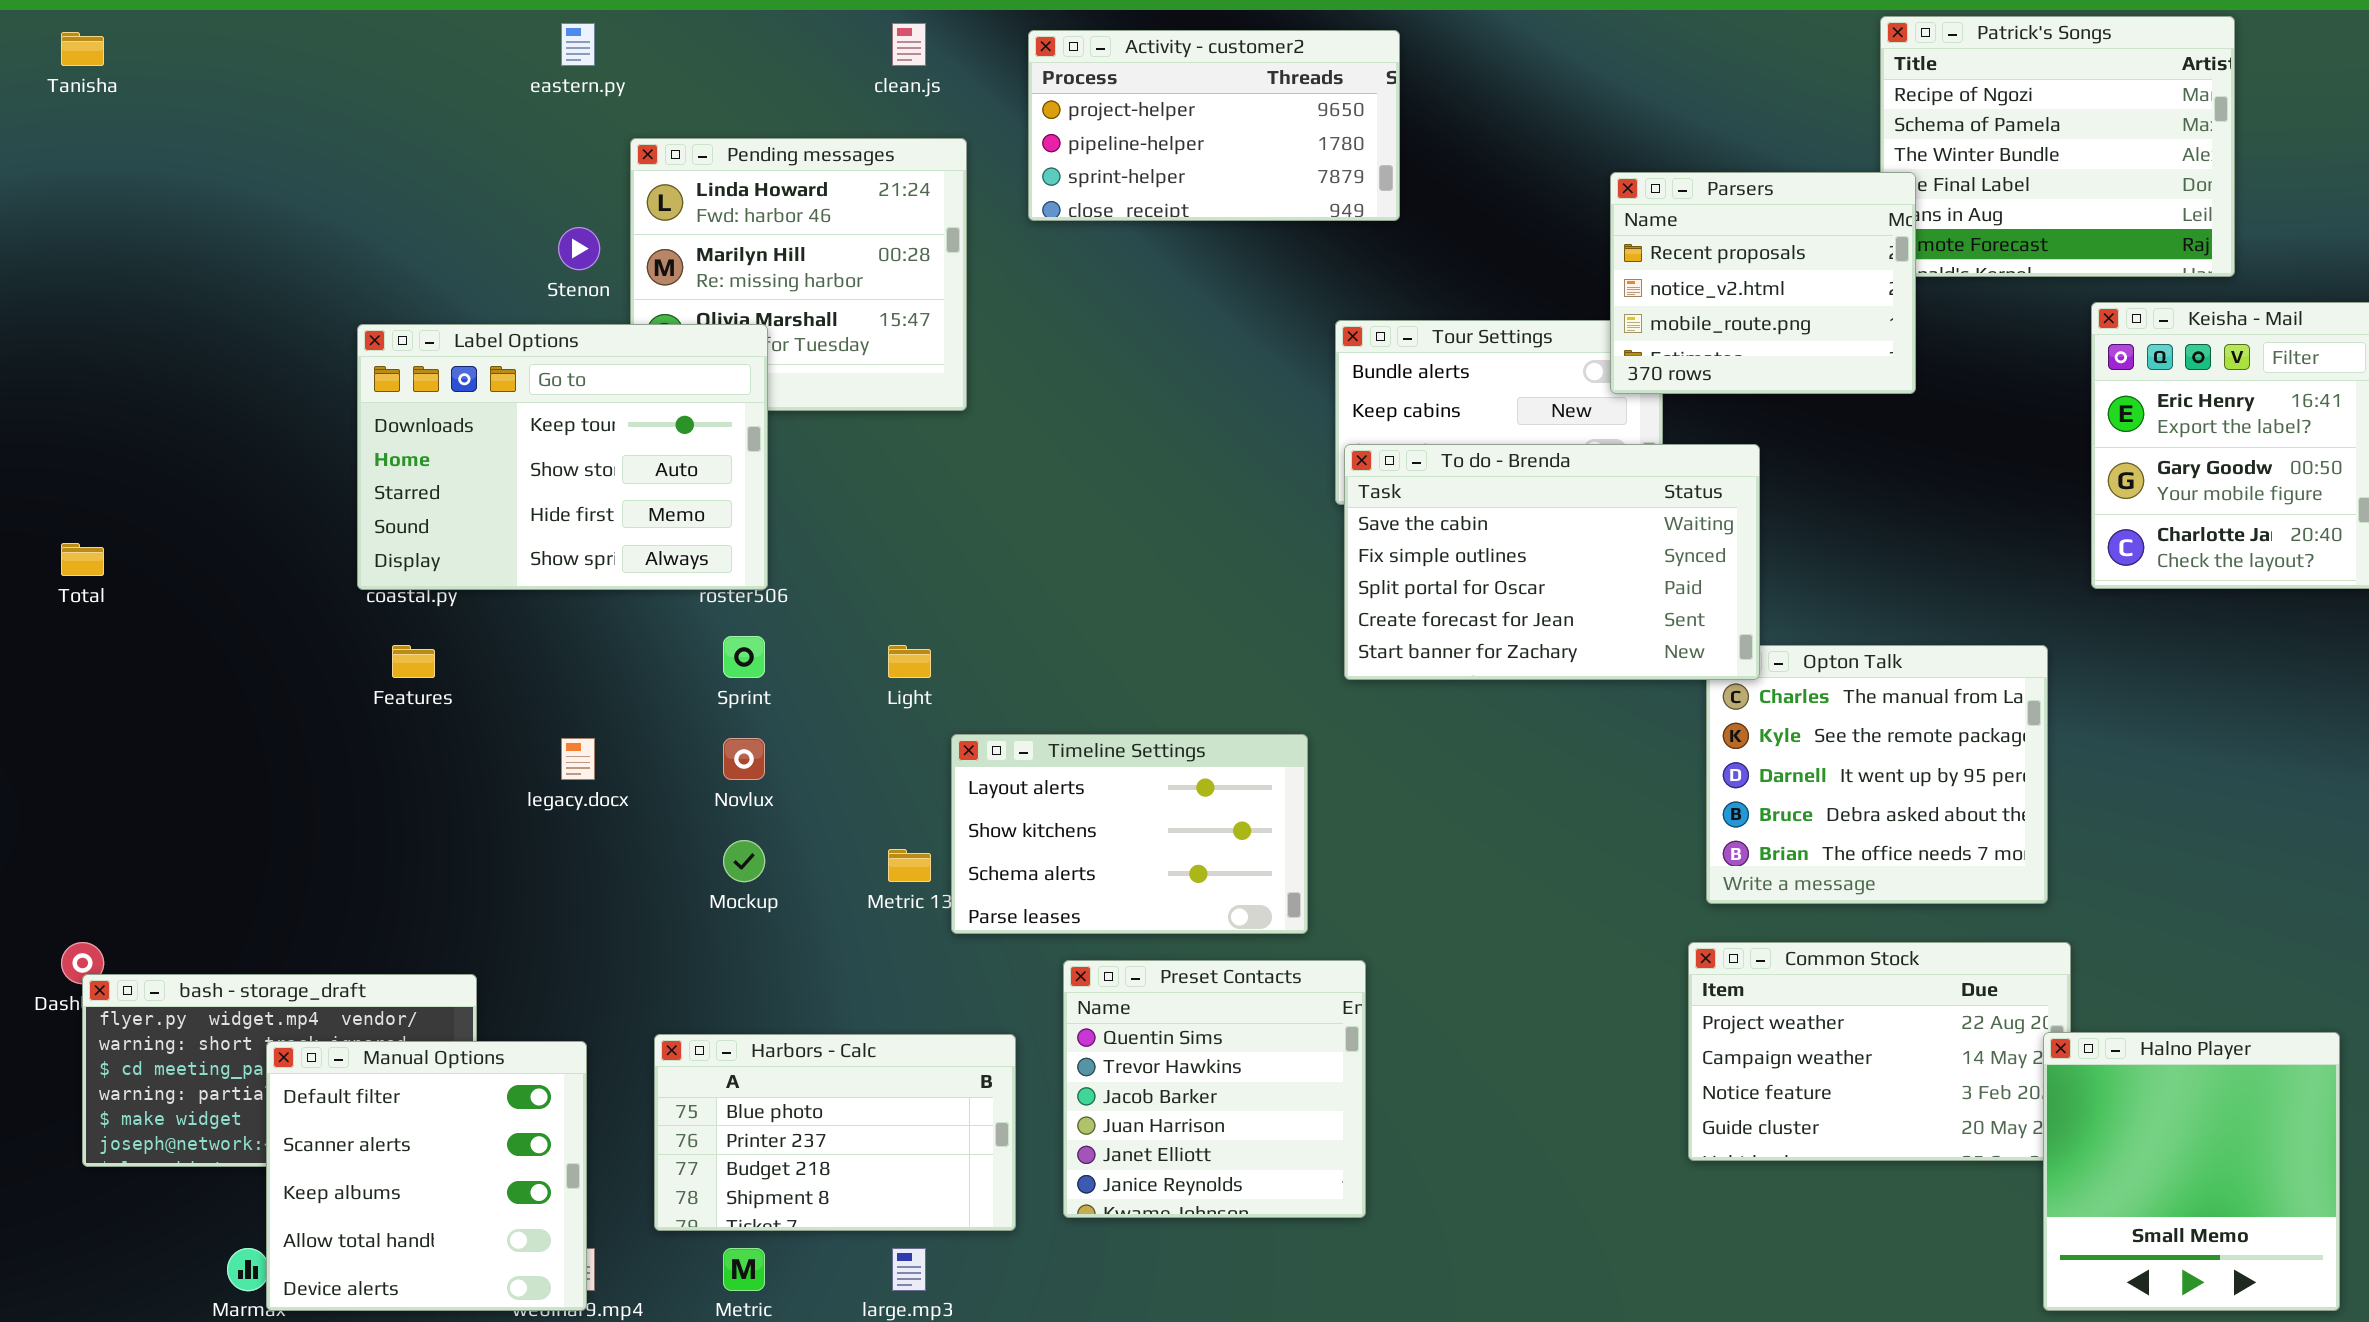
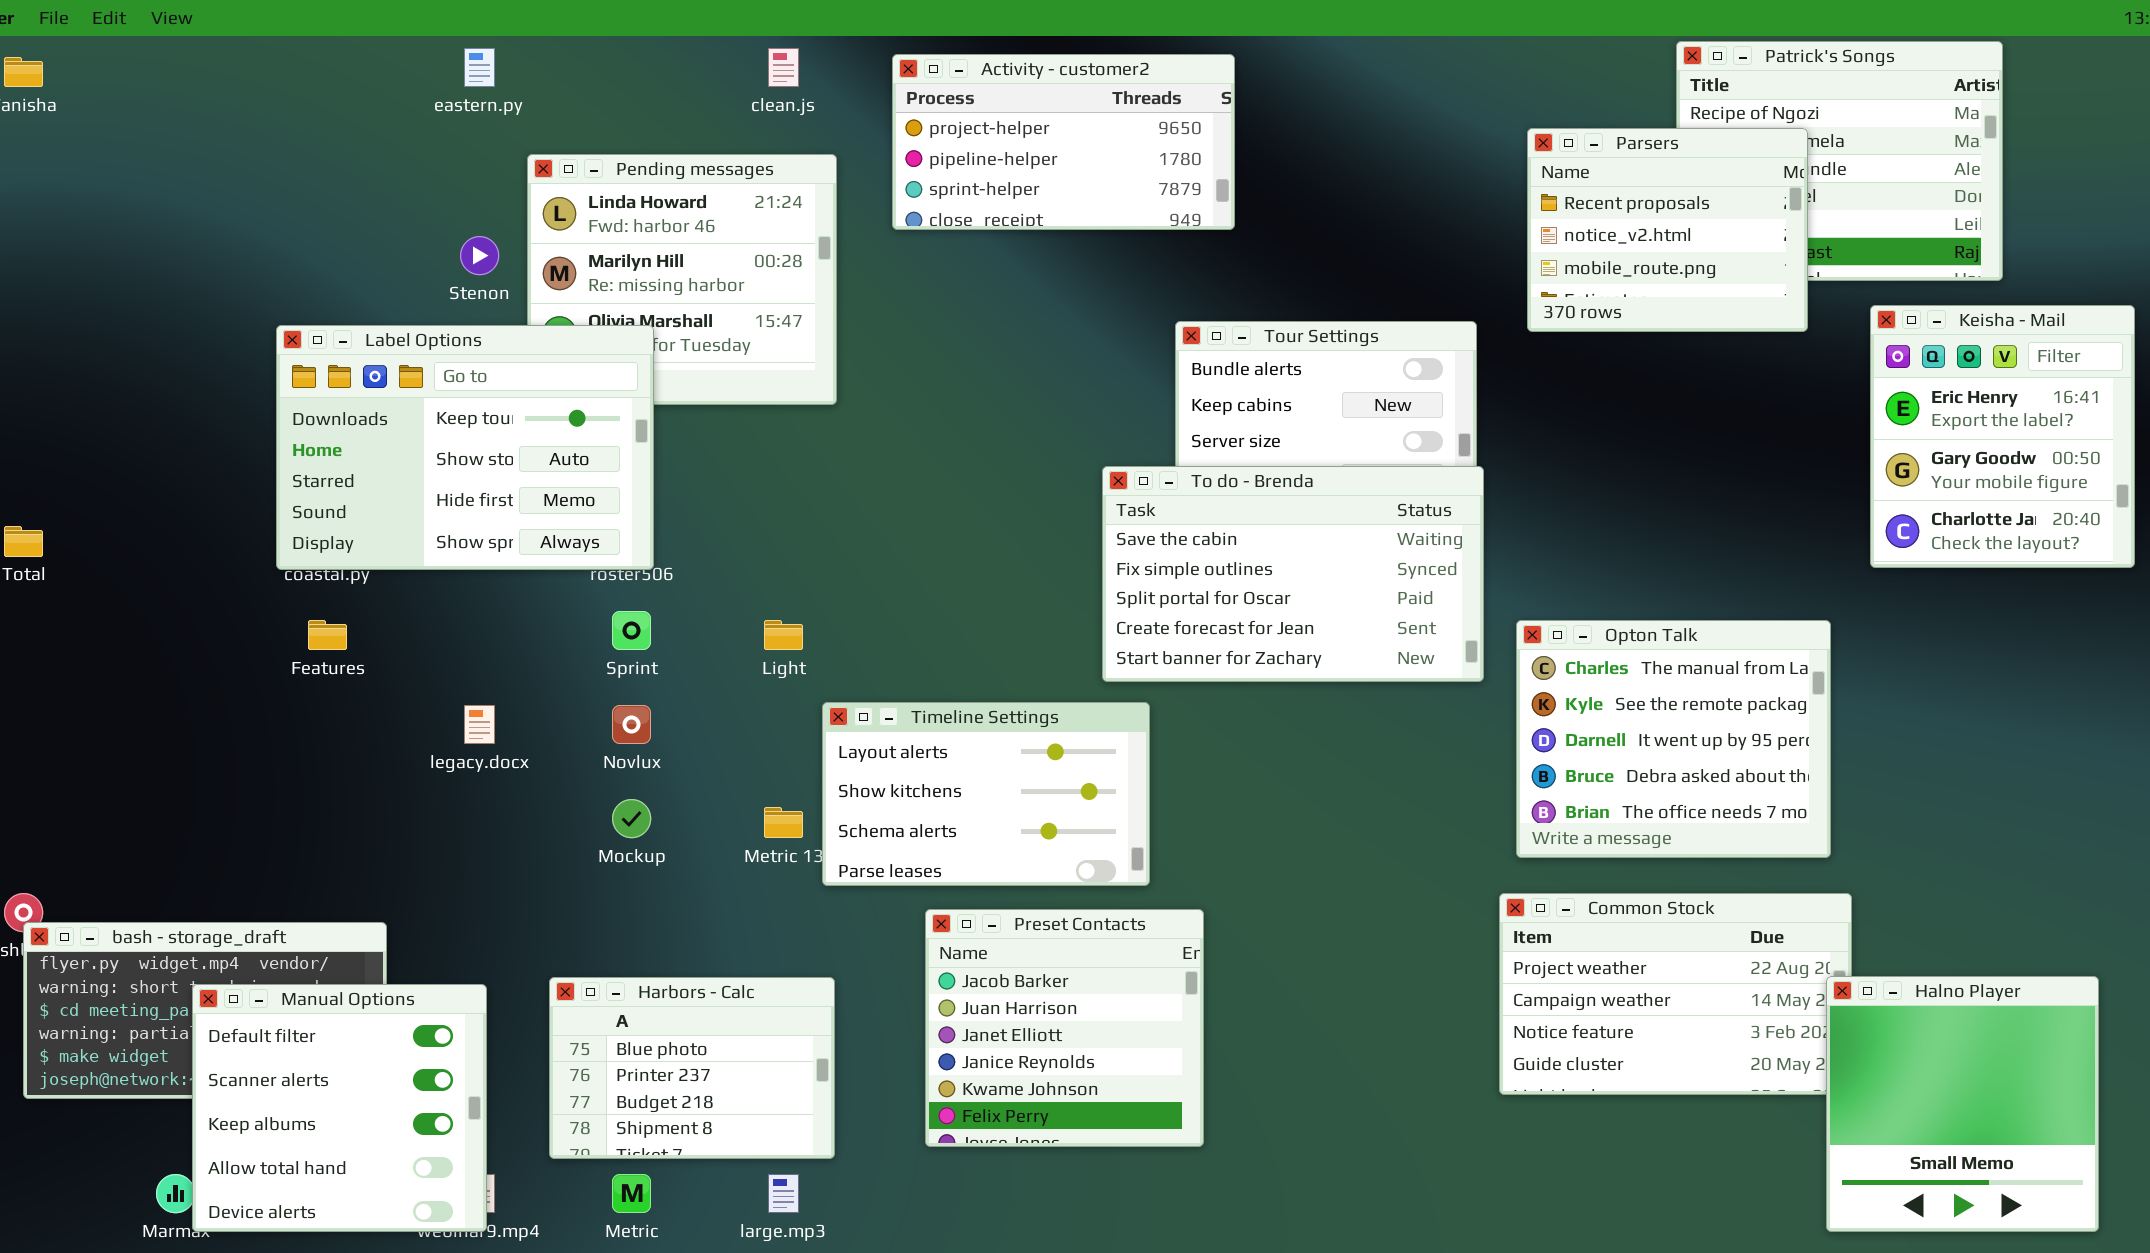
Parsers: [1610,172,1916,394] -> [1527,128,1808,332], moved
To do - Brenda: [1344,444,1760,680] -> [1102,466,1484,682], moved
Preset Contacts: [1063,960,1366,1218] -> [925,909,1204,1147], scrolled down 2 rows
Harbors - Calc: [654,1034,1016,1231] -> [549,977,835,1159], resized

